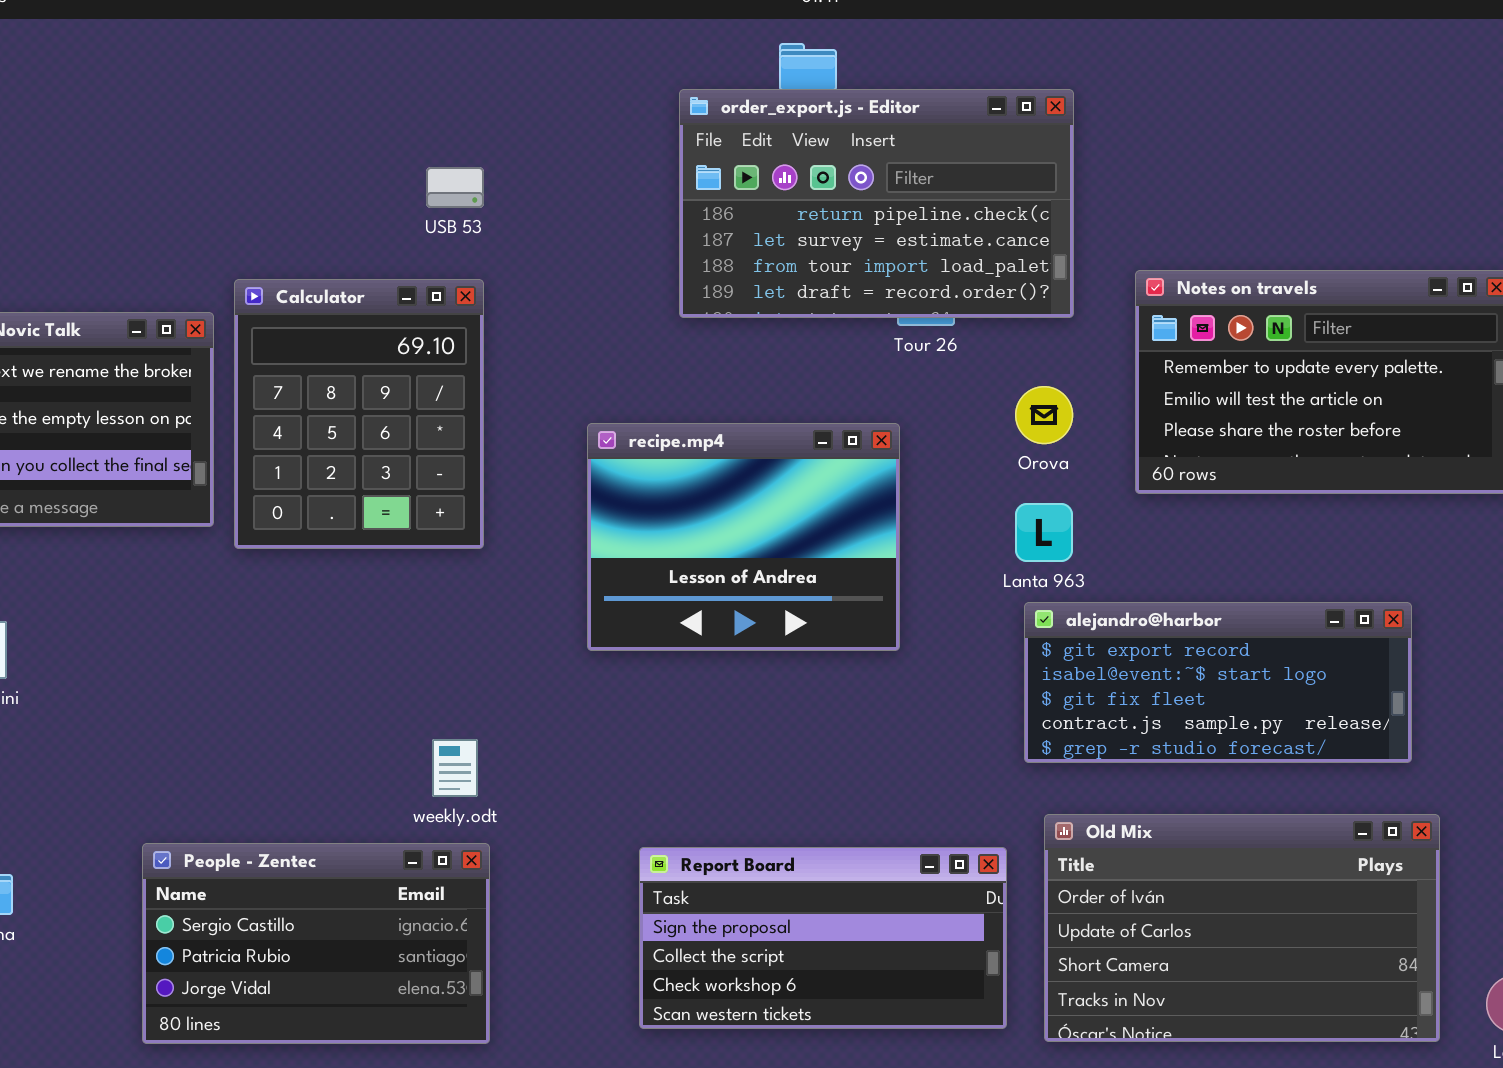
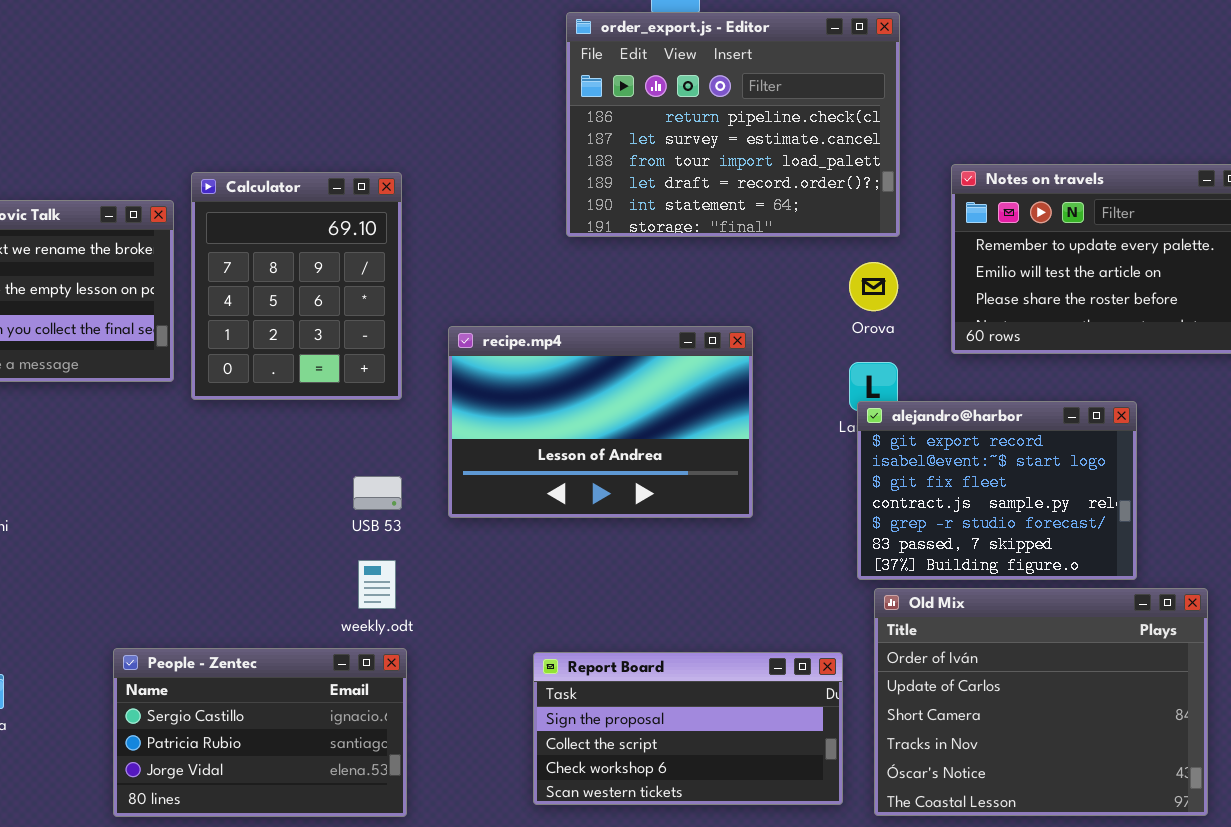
order_export.js - Editor: [679,89,1074,318] -> [566,12,900,237], resized
USB 53: [426,167,484,208] -> [353,476,402,510], moved
recipe.mp4: [587,423,900,651] -> [448,326,753,518], moved, resized
alejandro@harbor: [1024,602,1412,763] -> [857,401,1137,580], resized
Old Mix: [1044,814,1440,1042] -> [874,588,1208,816], resized

